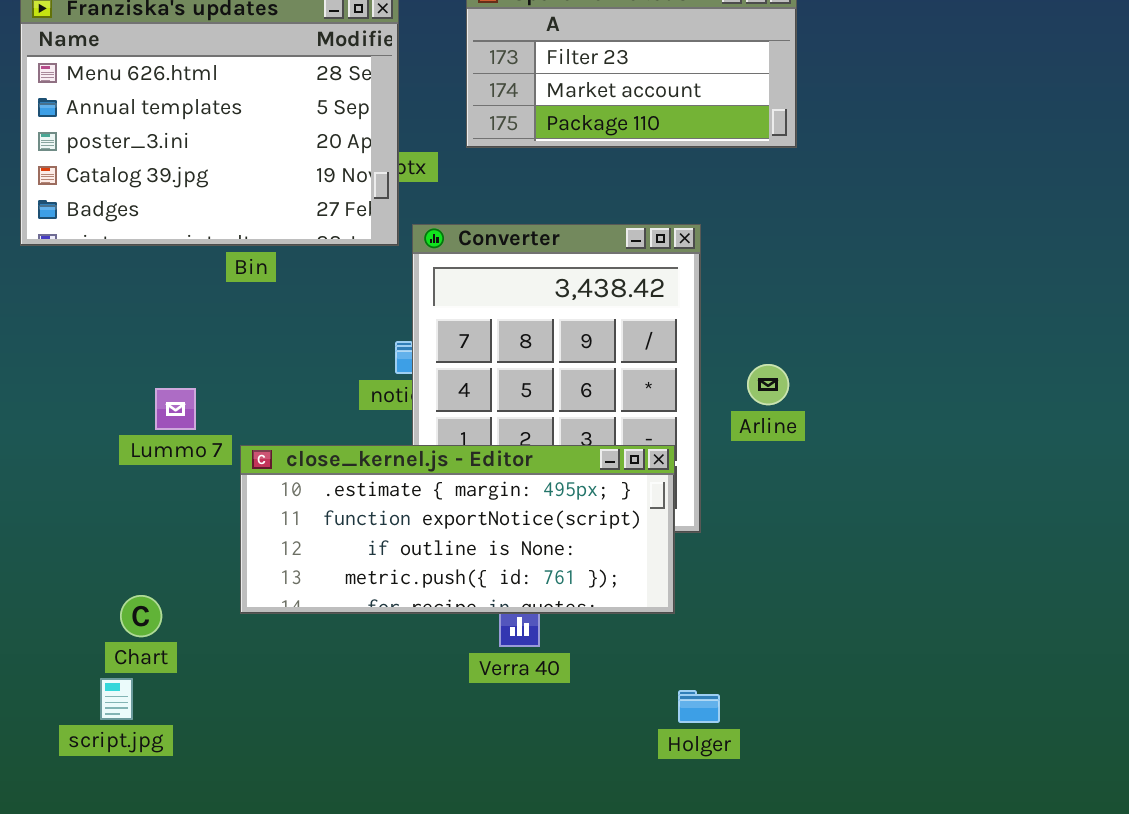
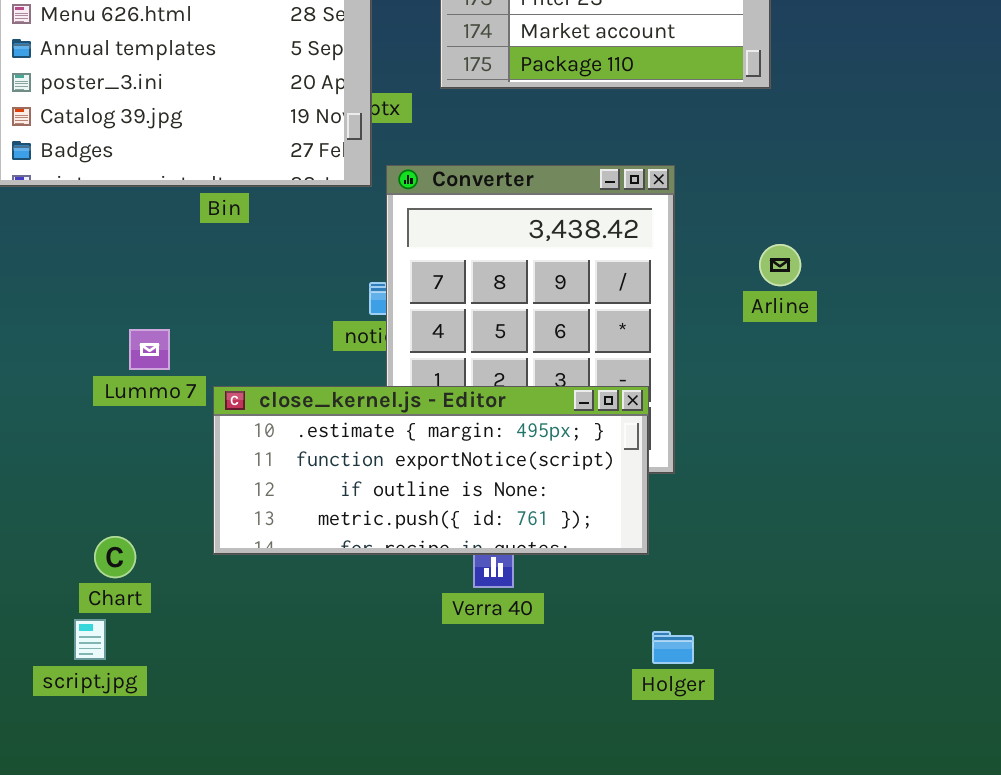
Arline: [747,364,789,405] -> [759,244,801,286], moved

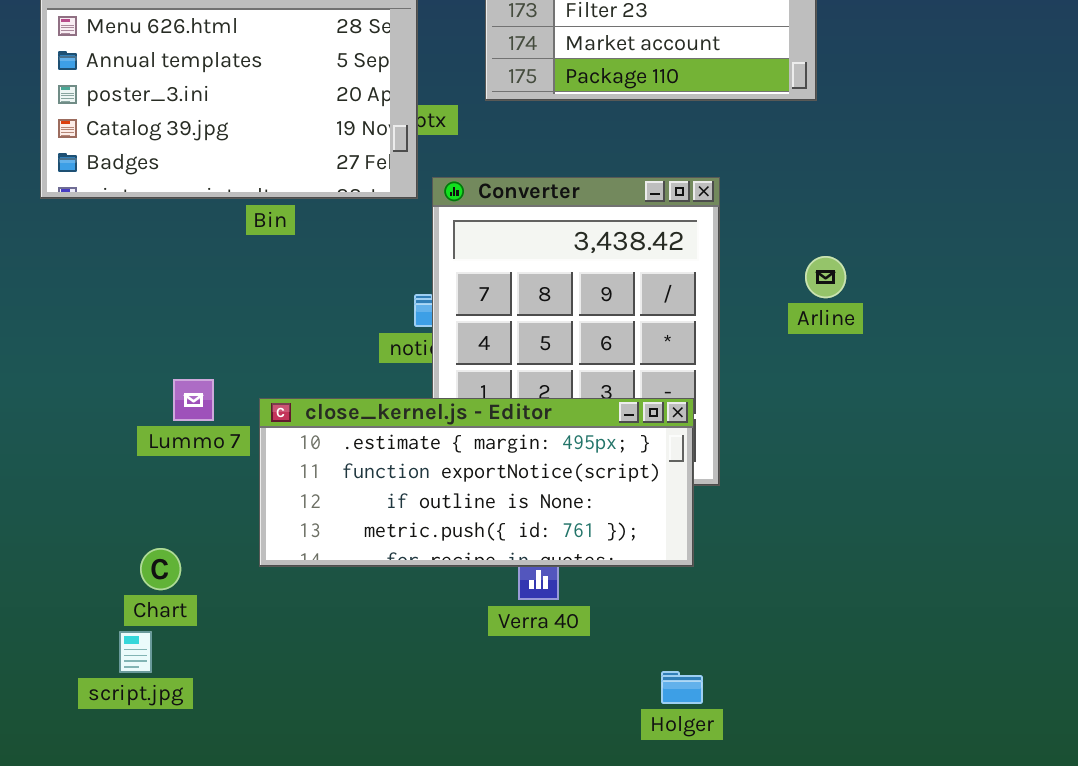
Lummo 7: [129,329,170,370] -> [173,379,214,421], moved
Holger: [652,631,694,664] -> [661,671,703,704], moved

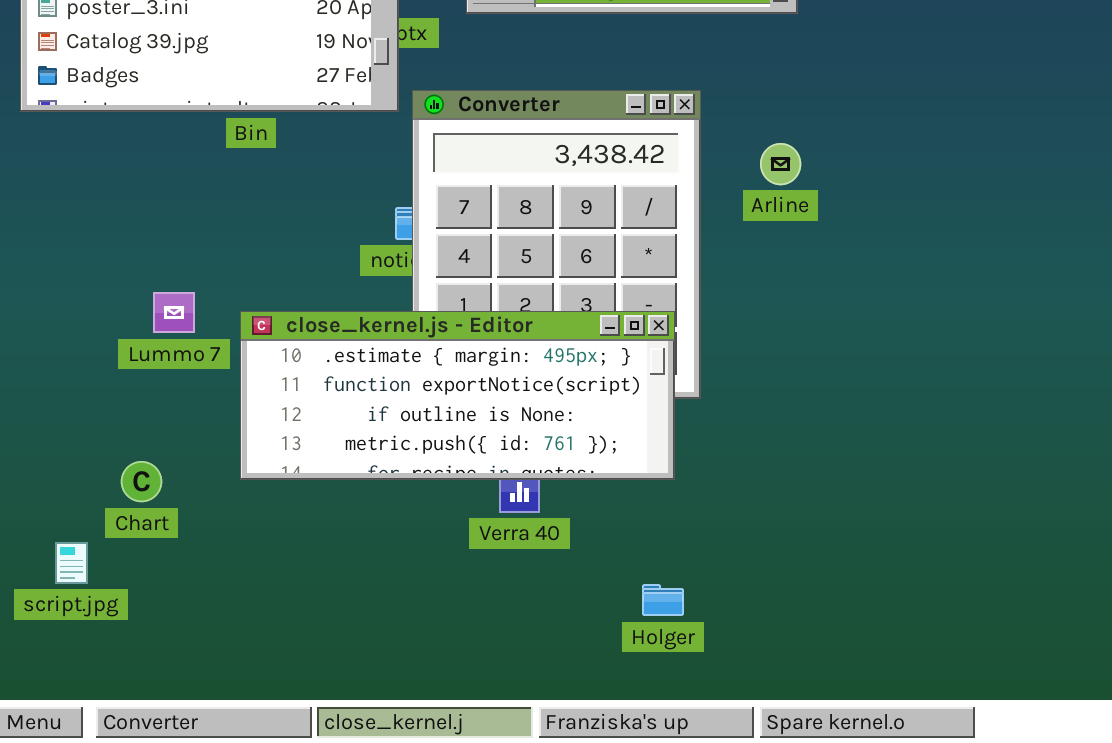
Arline: [805,256,846,298] -> [760,143,801,185], moved
script.jpg: [119,631,152,673] -> [55,542,88,584], moved

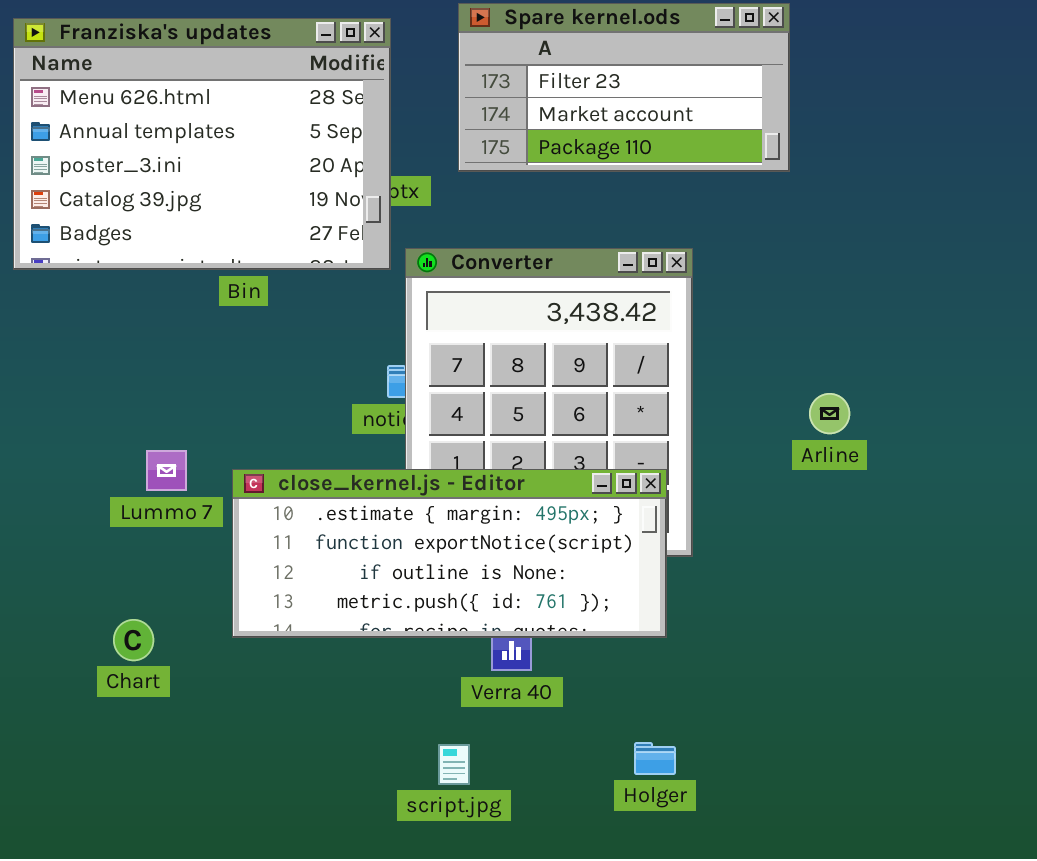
Arline: [760,143,801,185] -> [809,393,850,434], moved
script.jpg: [55,542,88,584] -> [438,744,470,785], moved

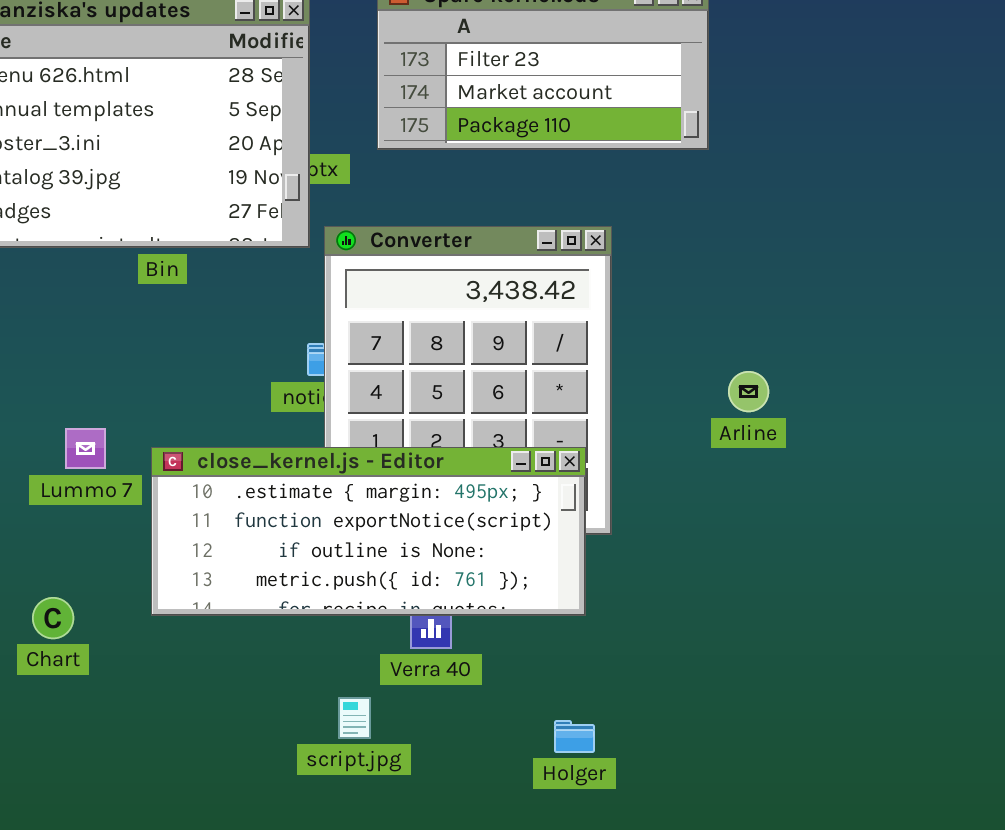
script.jpg: [438,744,470,785] -> [338,697,371,739], moved

